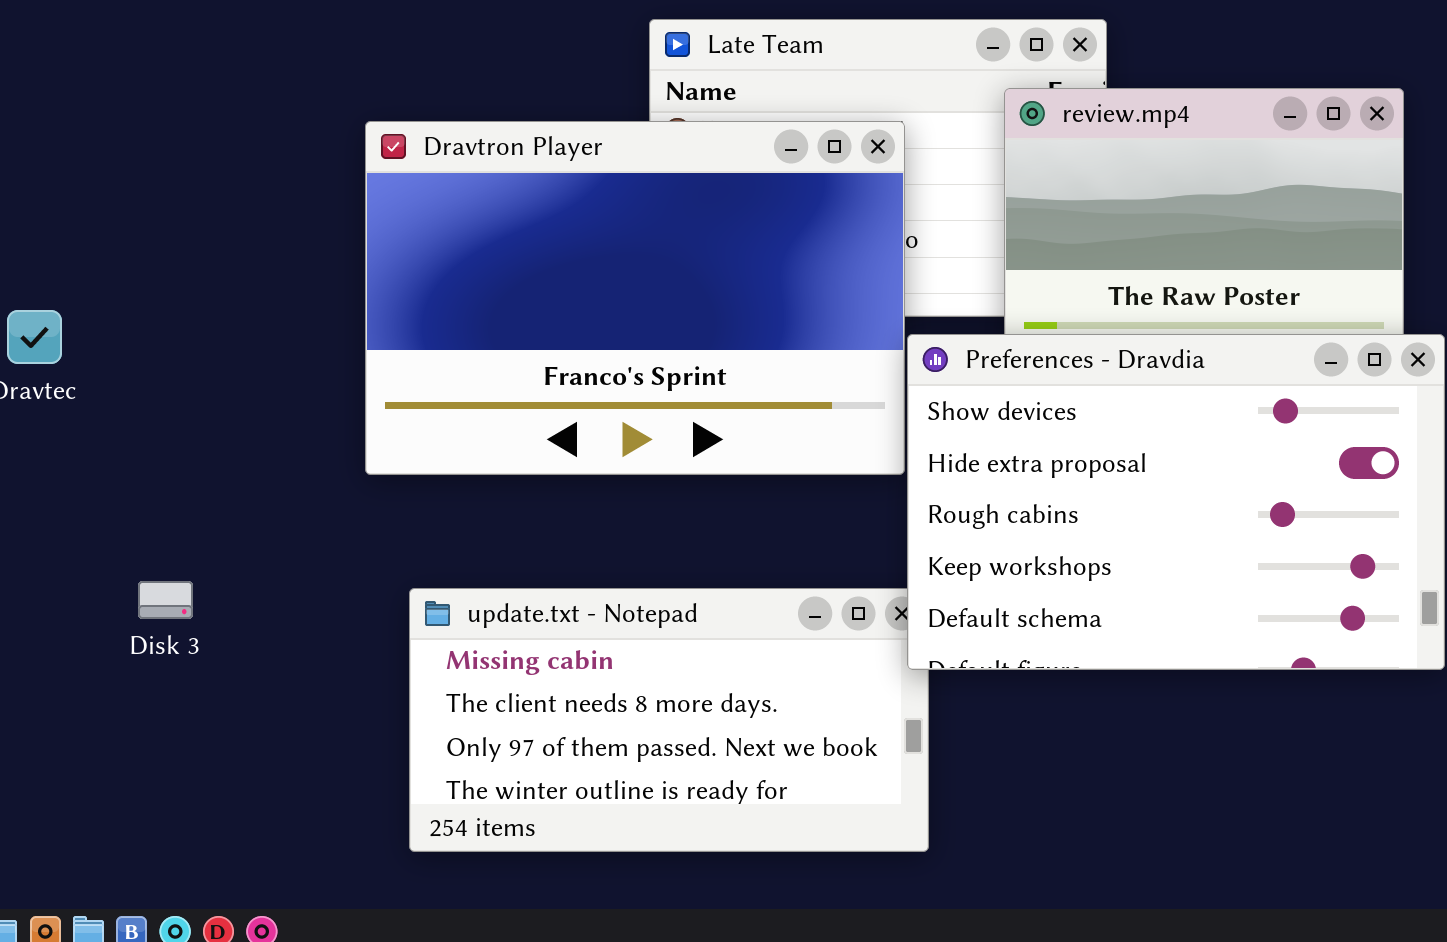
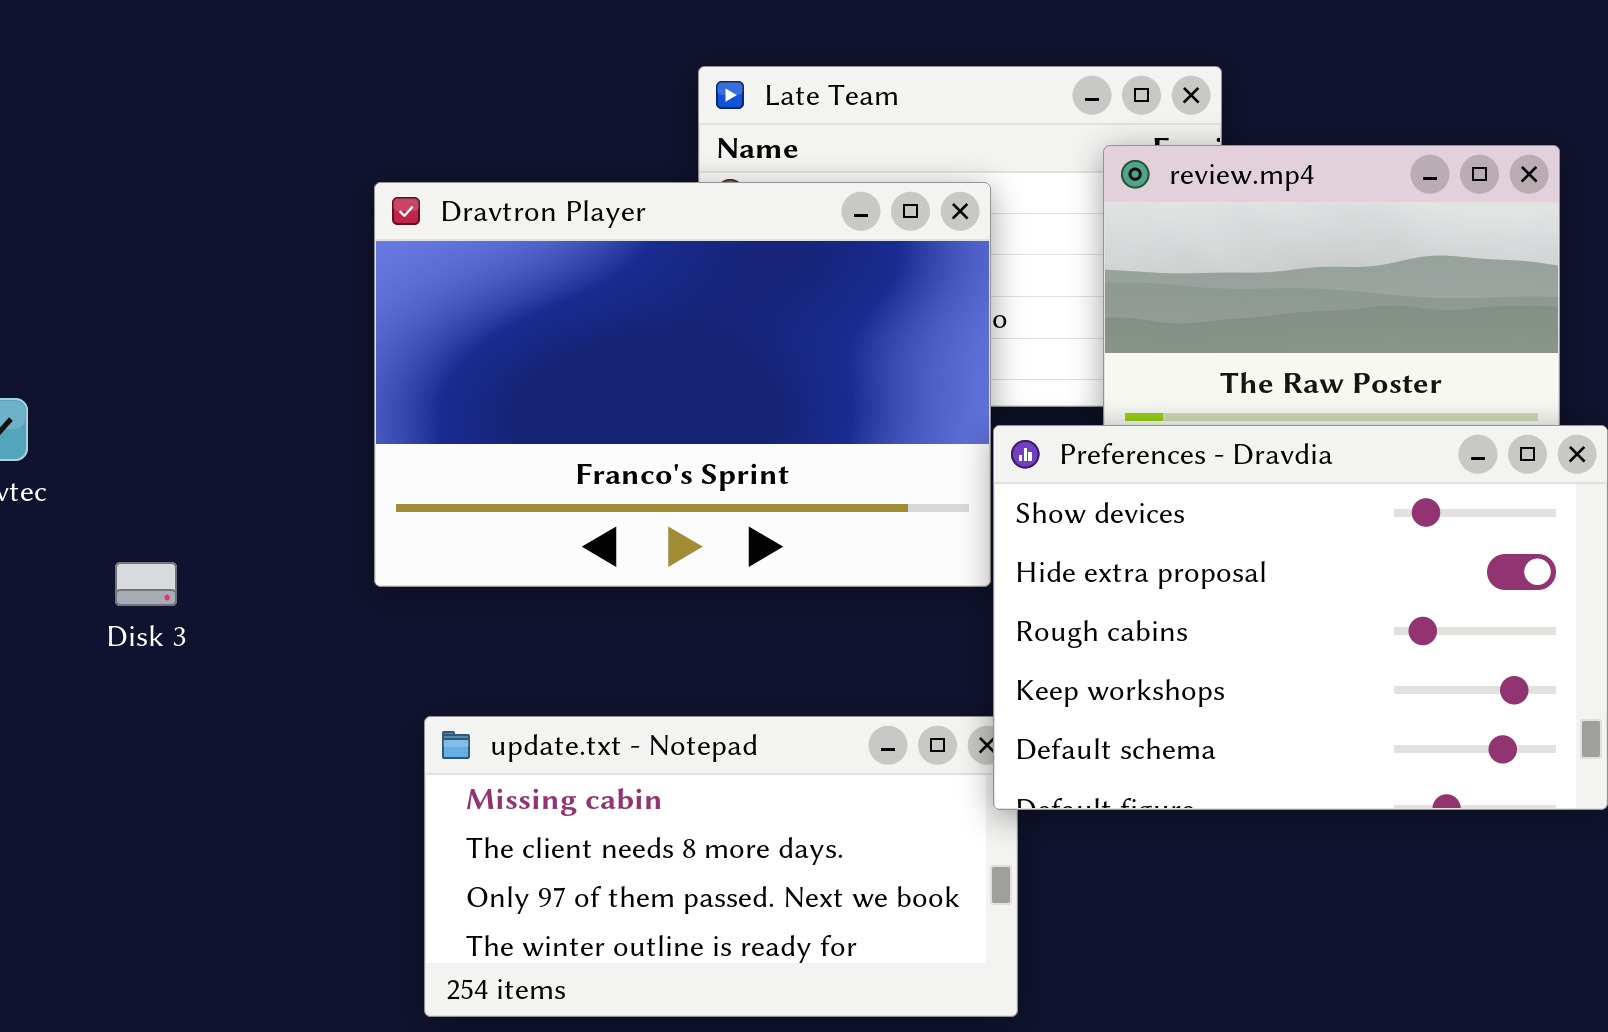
Disk 3: [138,581,193,619] -> [115,562,177,606], moved

